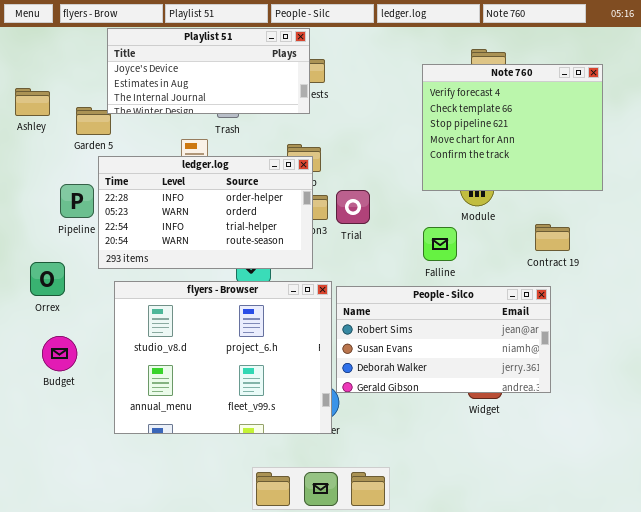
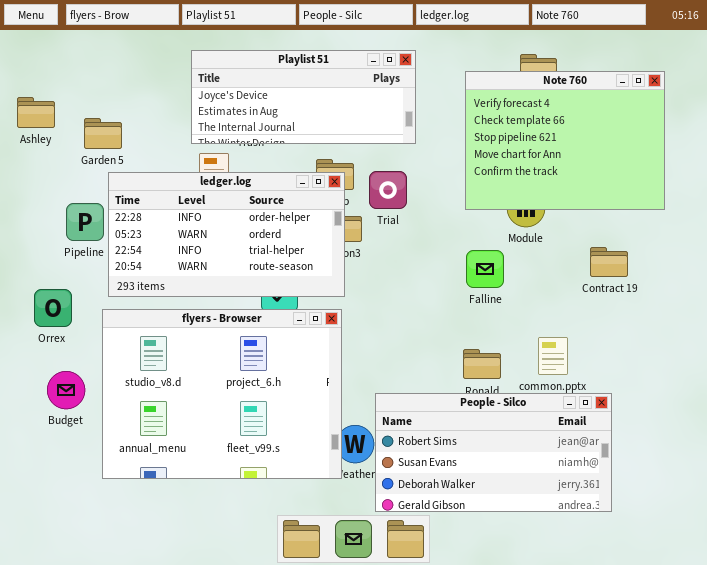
Playlist 51: [107,28,310,114] -> [191,50,416,144], moved
Trial: [336,190,370,224] -> [369,171,407,209], moved
flyers - Browser: [114,281,332,434] -> [102,309,342,479], moved
People - Silco: [336,286,551,393] -> [375,393,612,512], moved

